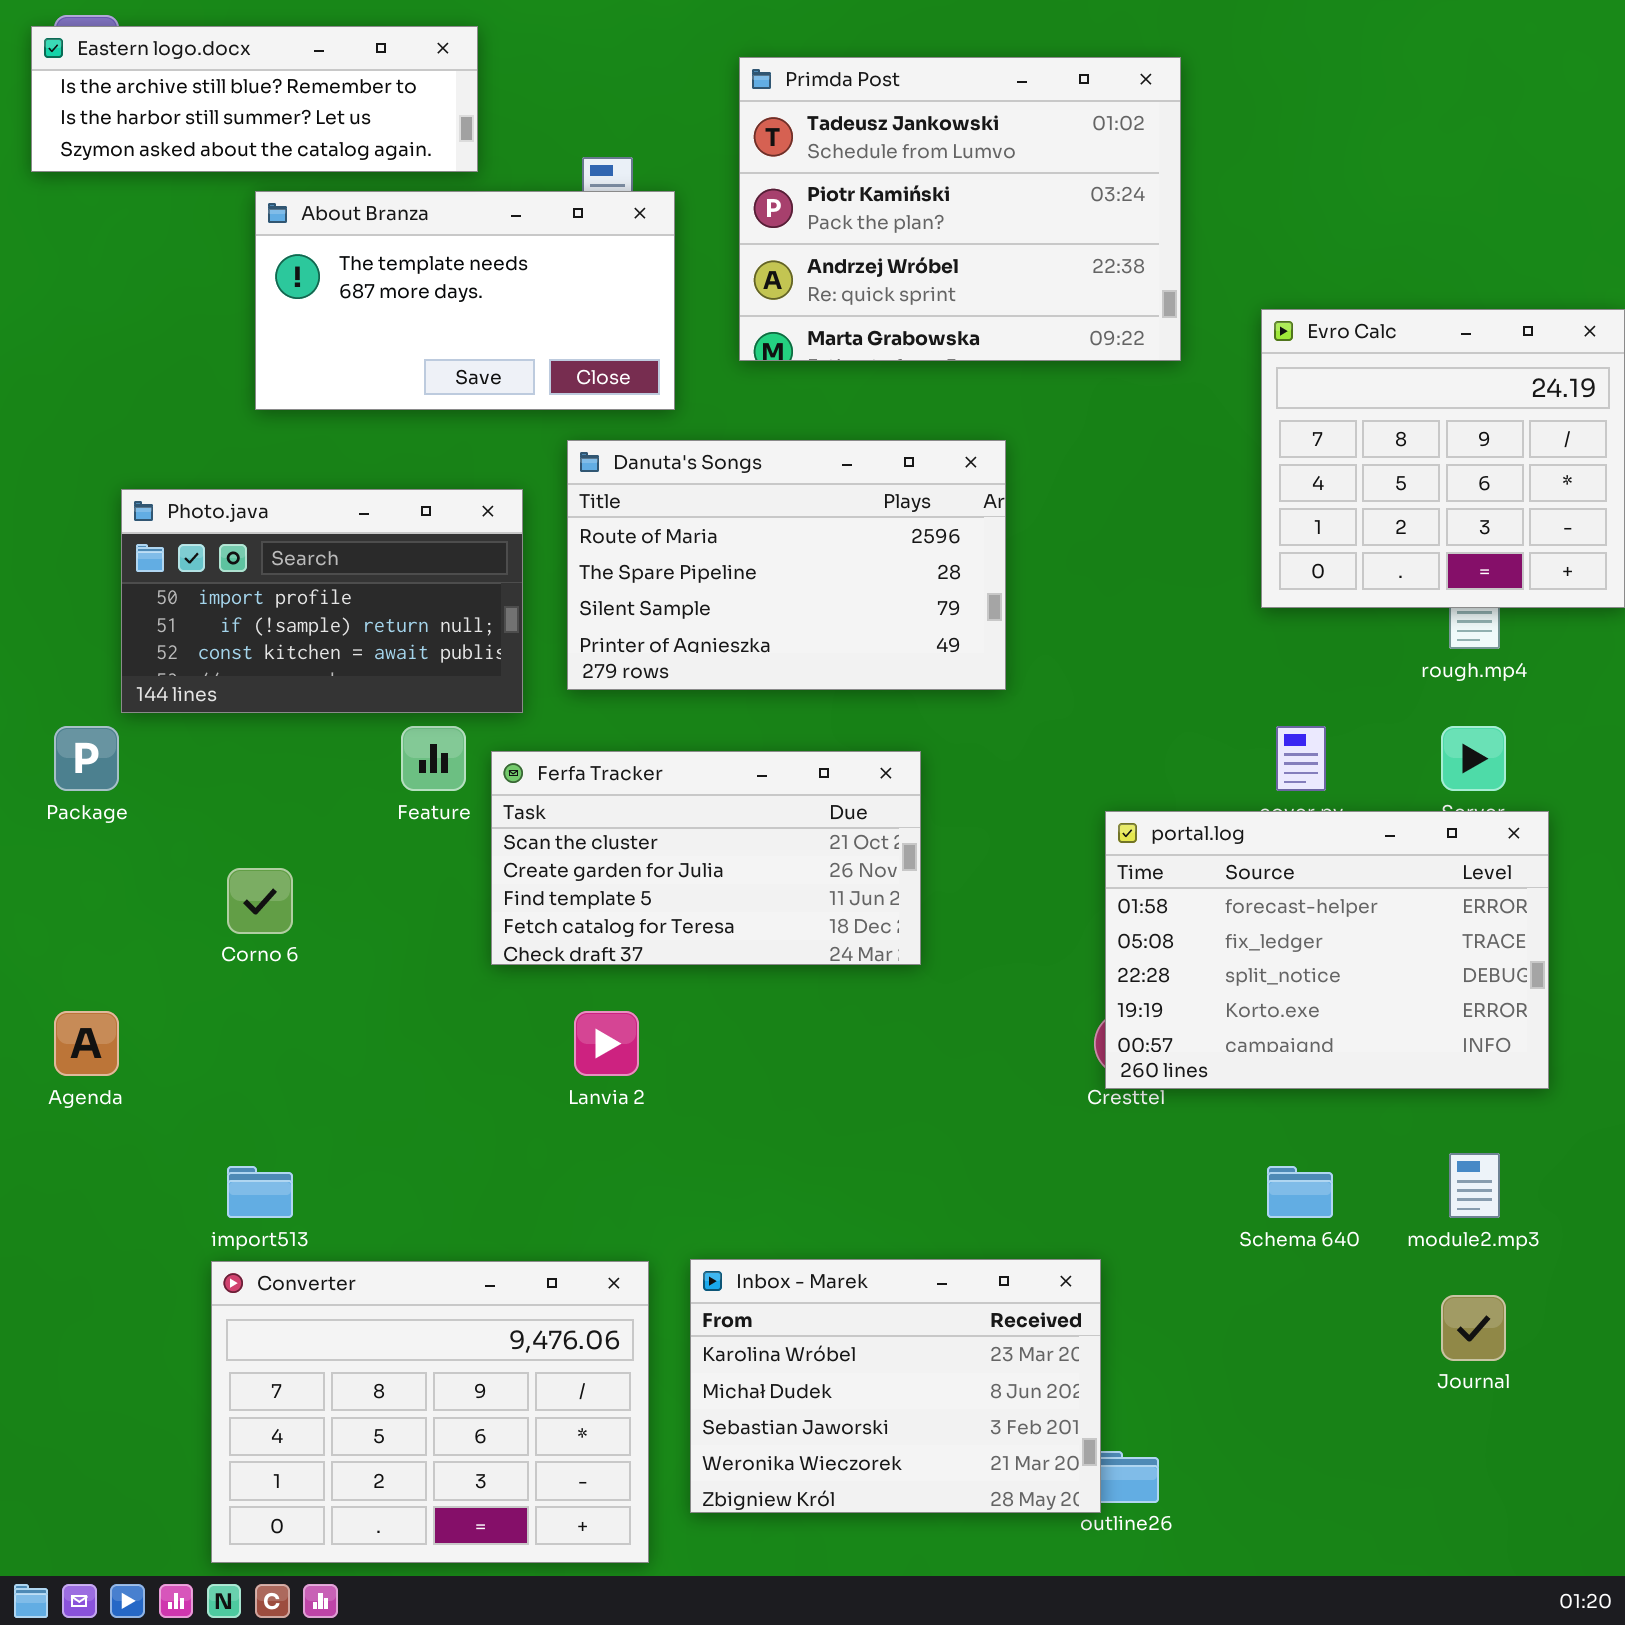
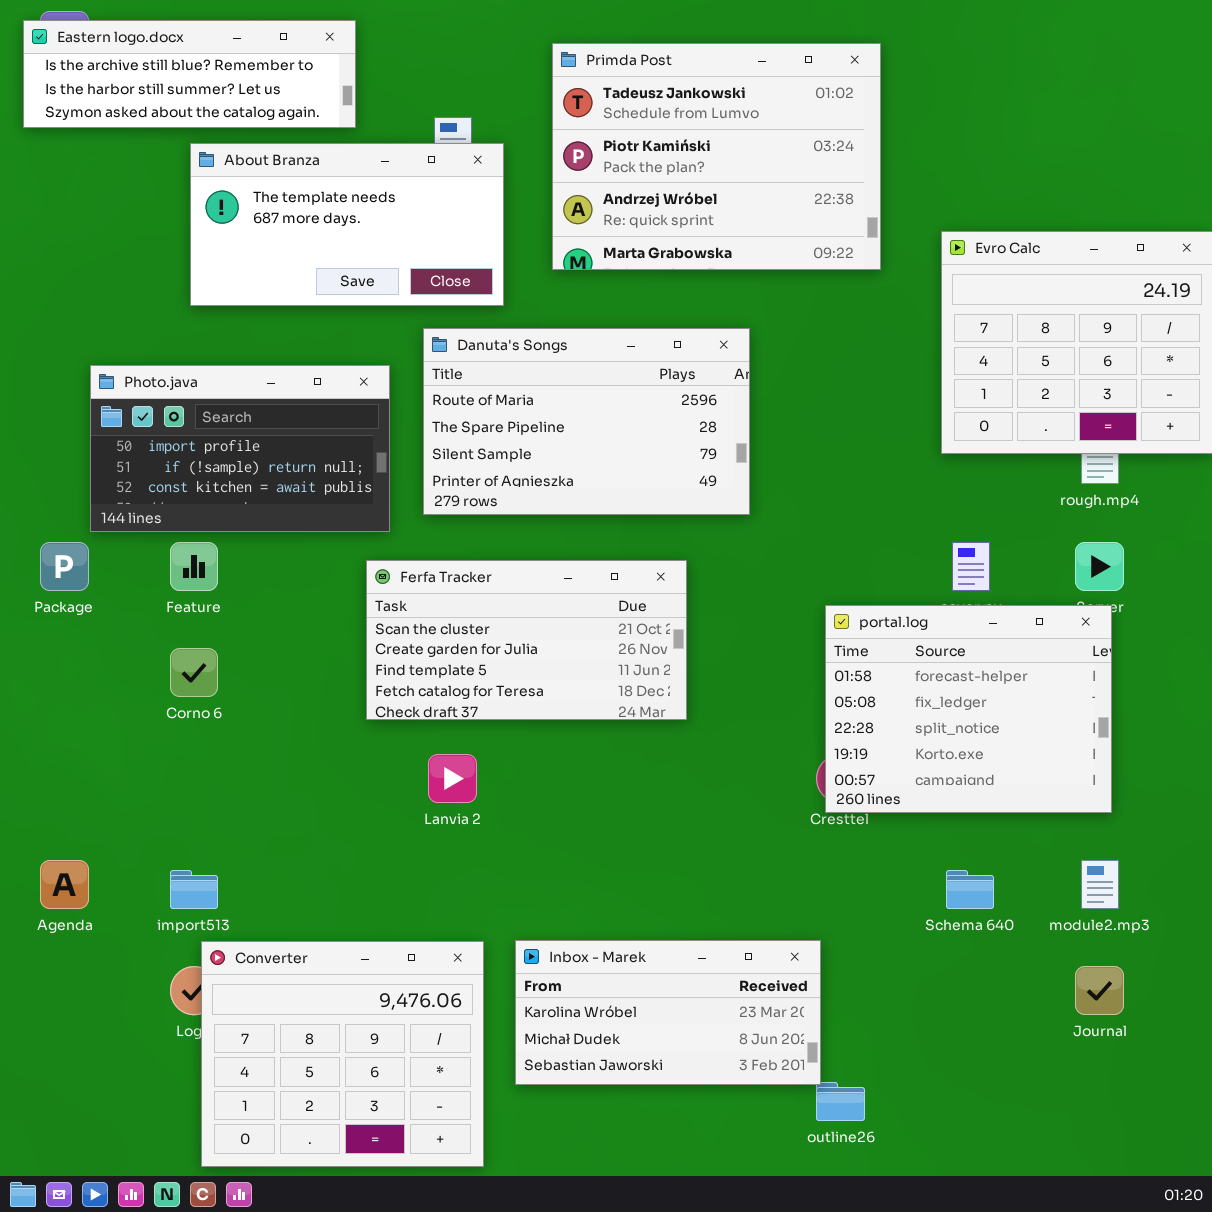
Feature: [401,726,466,791] -> [170,542,218,591], moved
portal.log: [1105,811,1549,1089] -> [825,605,1112,813], resized
Agenda: [54,1011,119,1076] -> [40,860,89,909], moved
Inbox - Marek: [690,1259,1101,1513] -> [515,940,821,1085], resized
Converter: [211,1261,649,1563] -> [201,941,484,1167], resized

